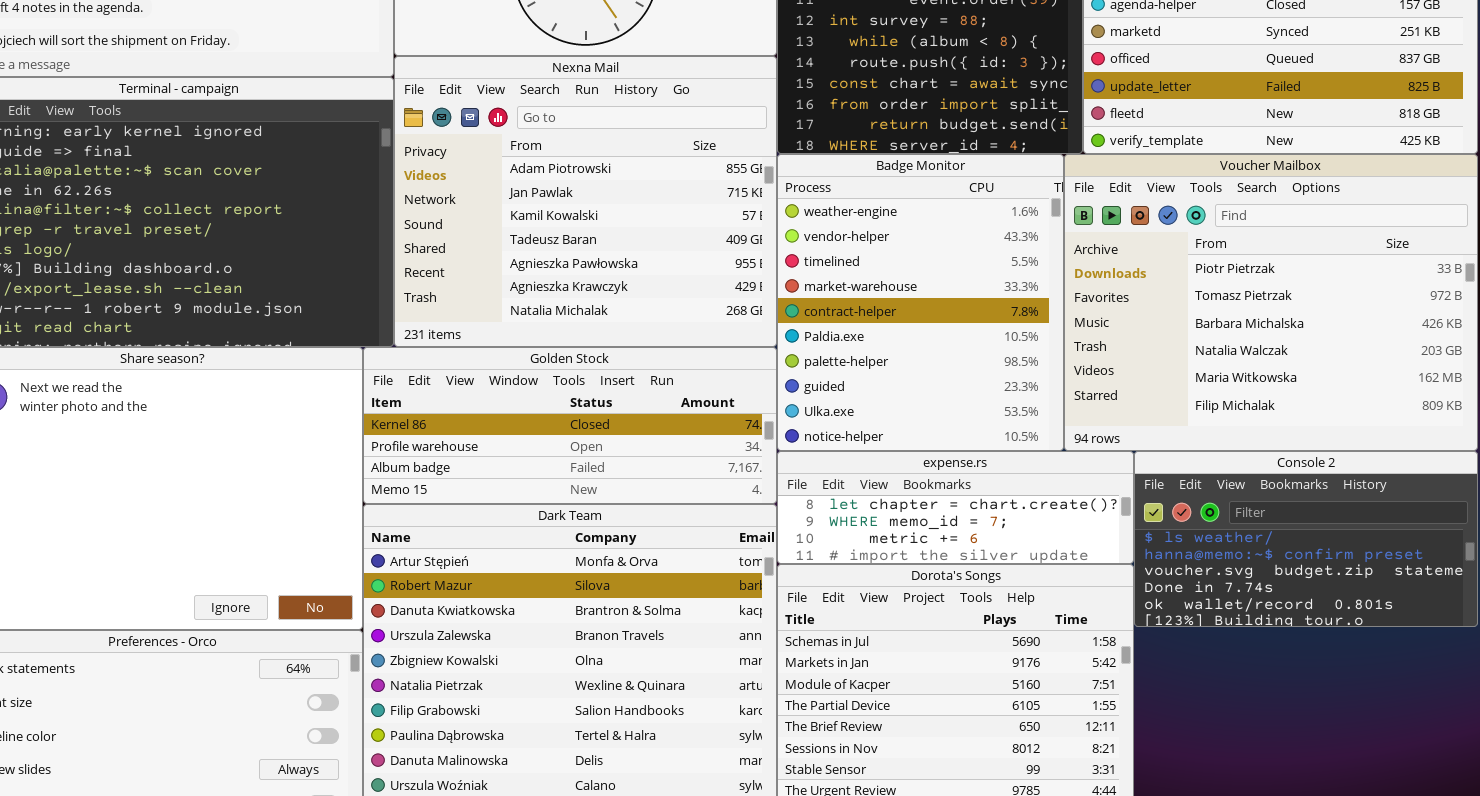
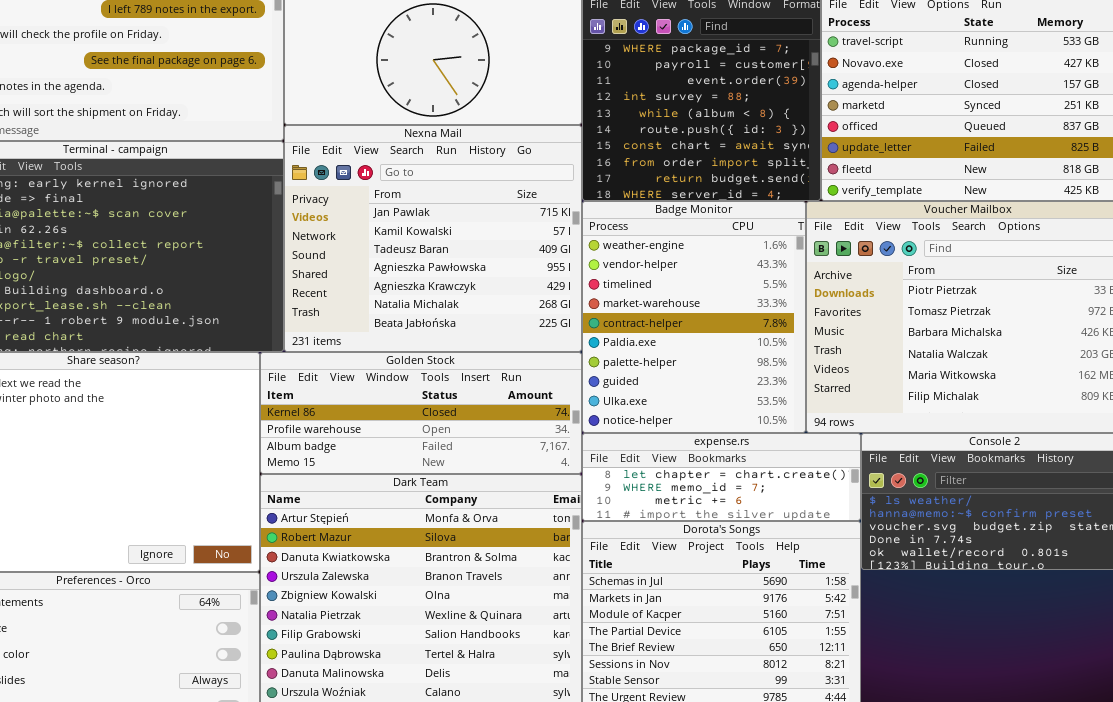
Nexna Mail: [394,56,777,347] -> [284,125,582,352], scrolled down 1 row

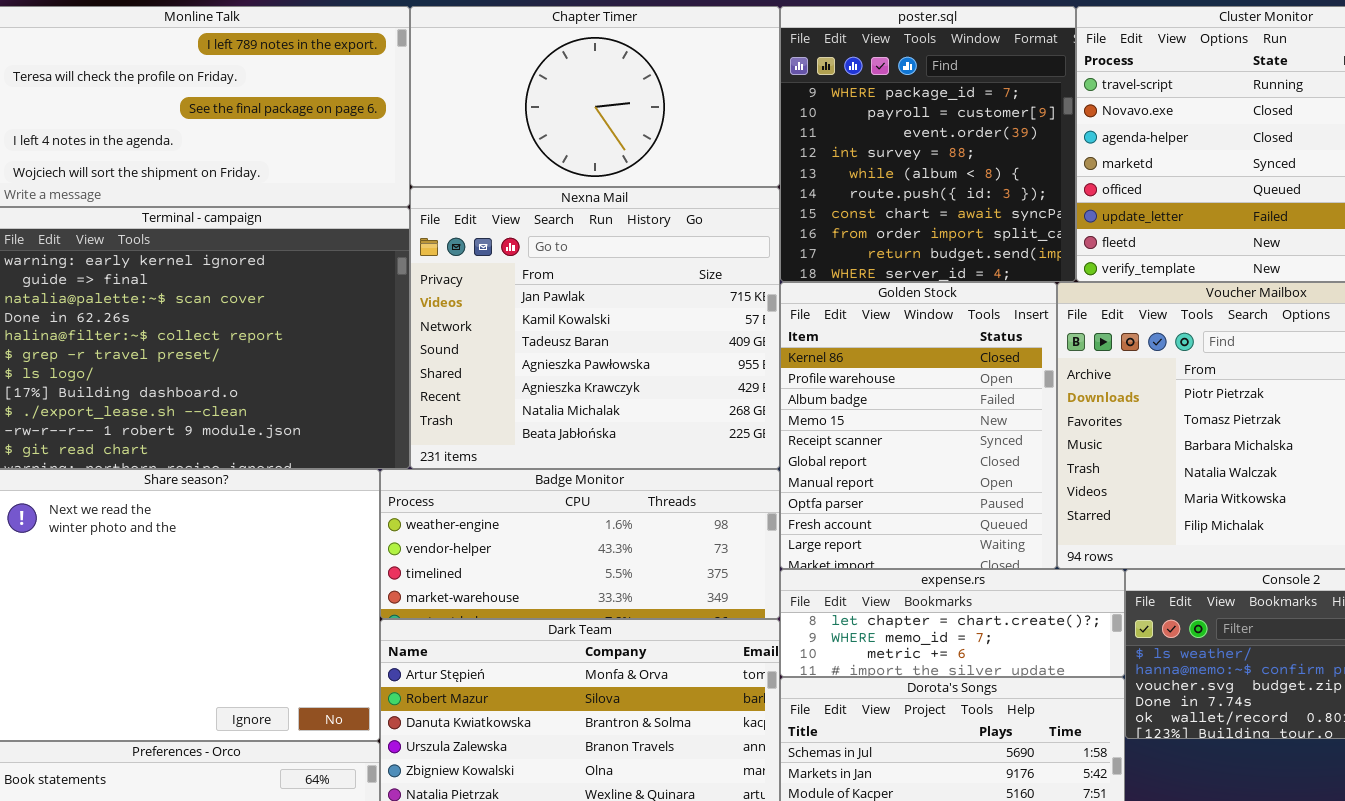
Badge Monitor: [582,201,806,433] -> [380,469,780,619], moved, resized
Golden Stock: [260,352,582,474] -> [780,282,1057,569], moved, resized

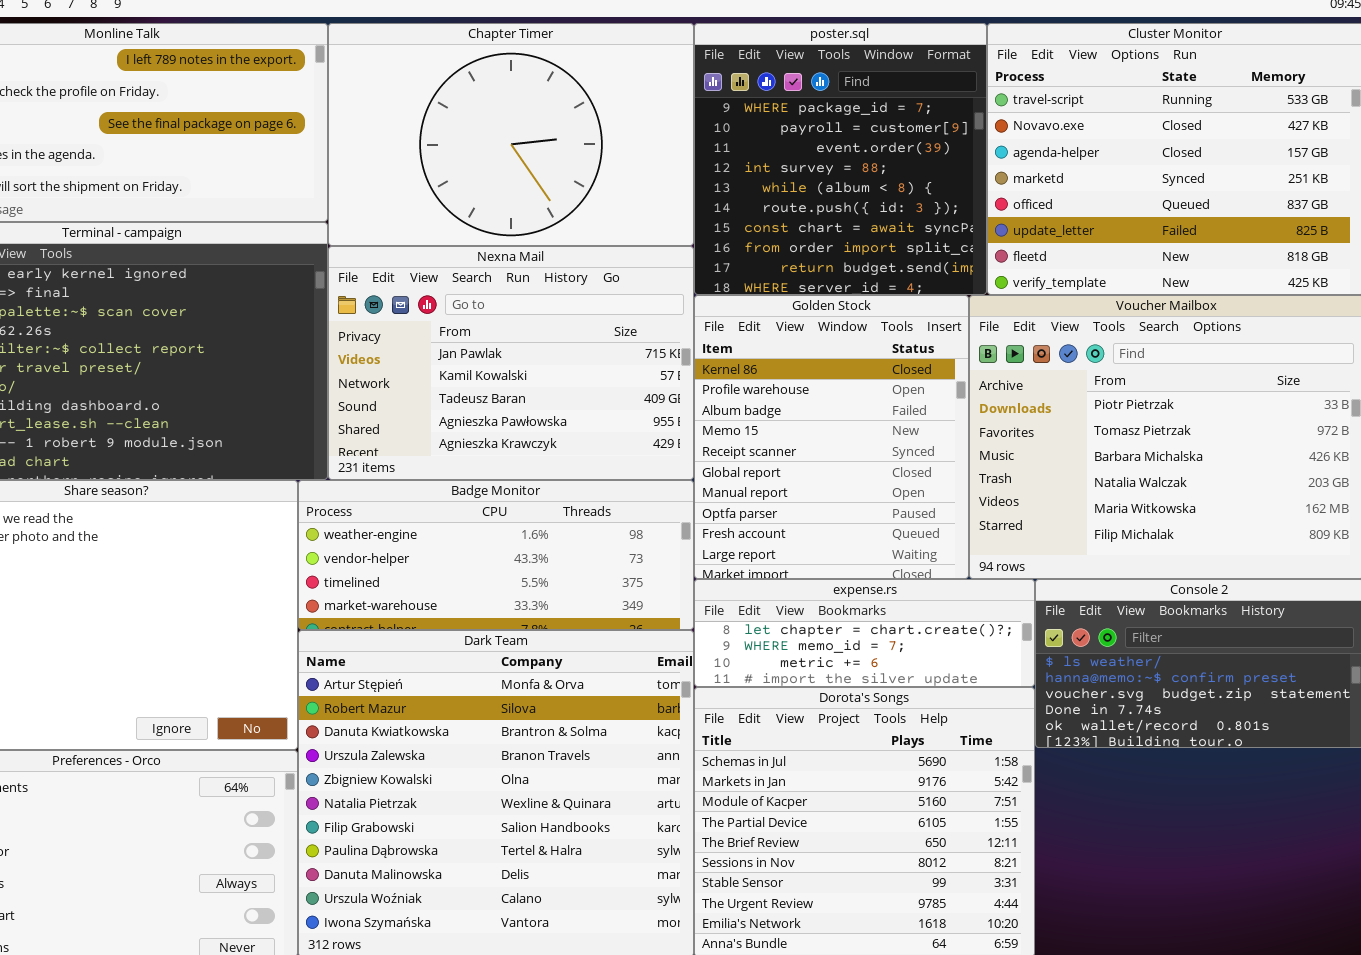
Chapter Timer: [410,6,780,187] -> [328,23,694,246], resized
Nexna Mail: [410,187,780,469] -> [328,246,694,480], resized

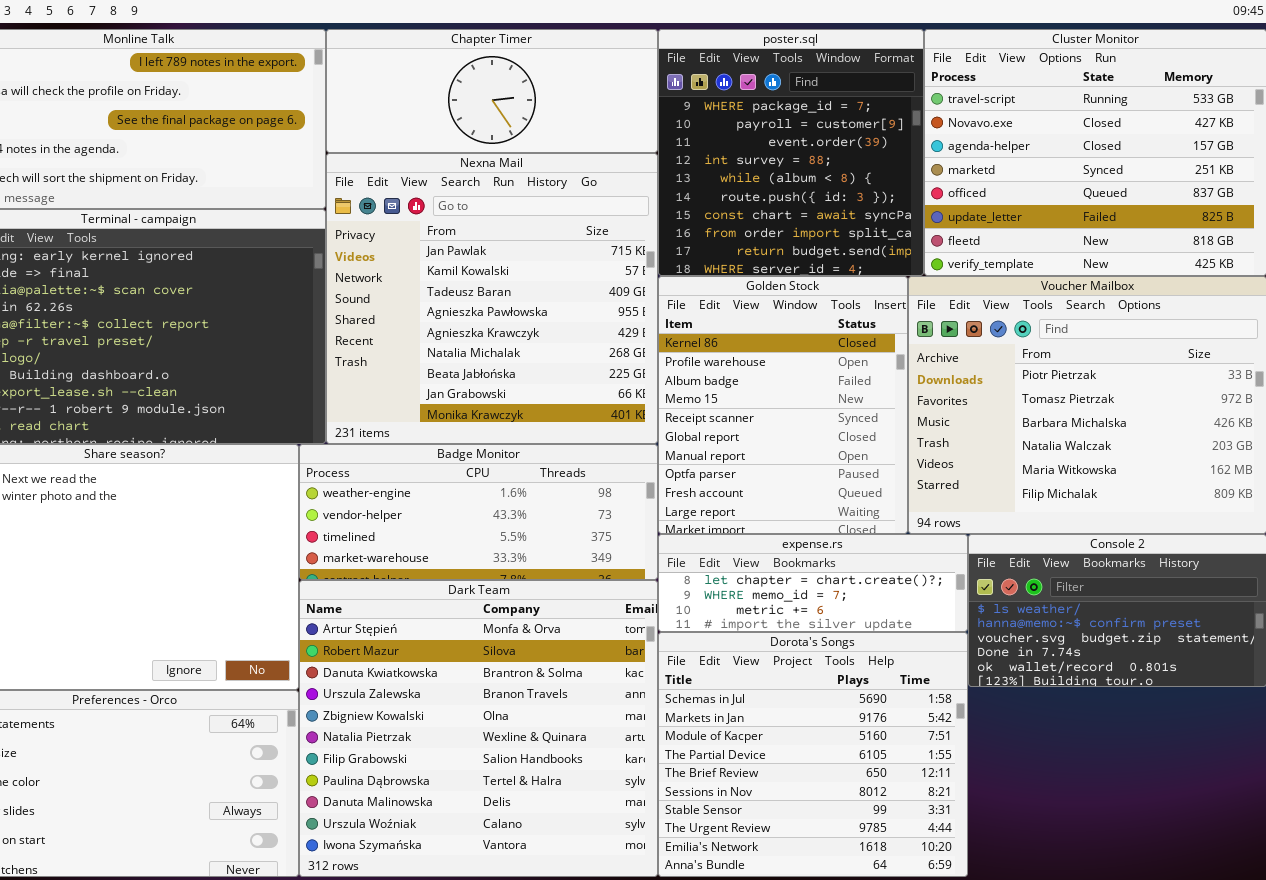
Chapter Timer: [328,23,694,246] -> [326,29,658,153], resized
Nexna Mail: [328,246,694,480] -> [326,153,658,444], resized

